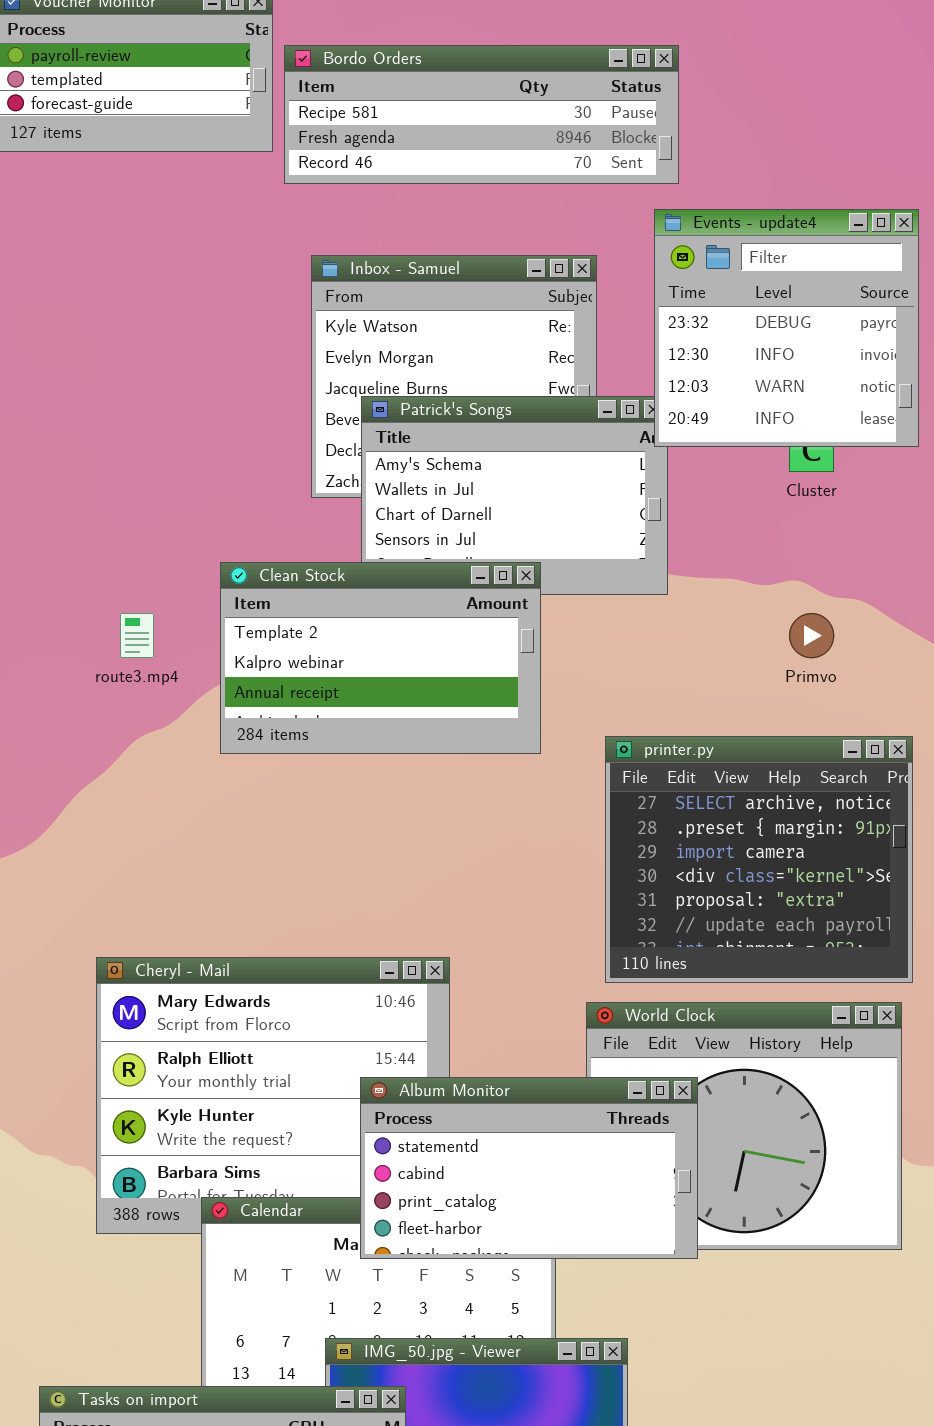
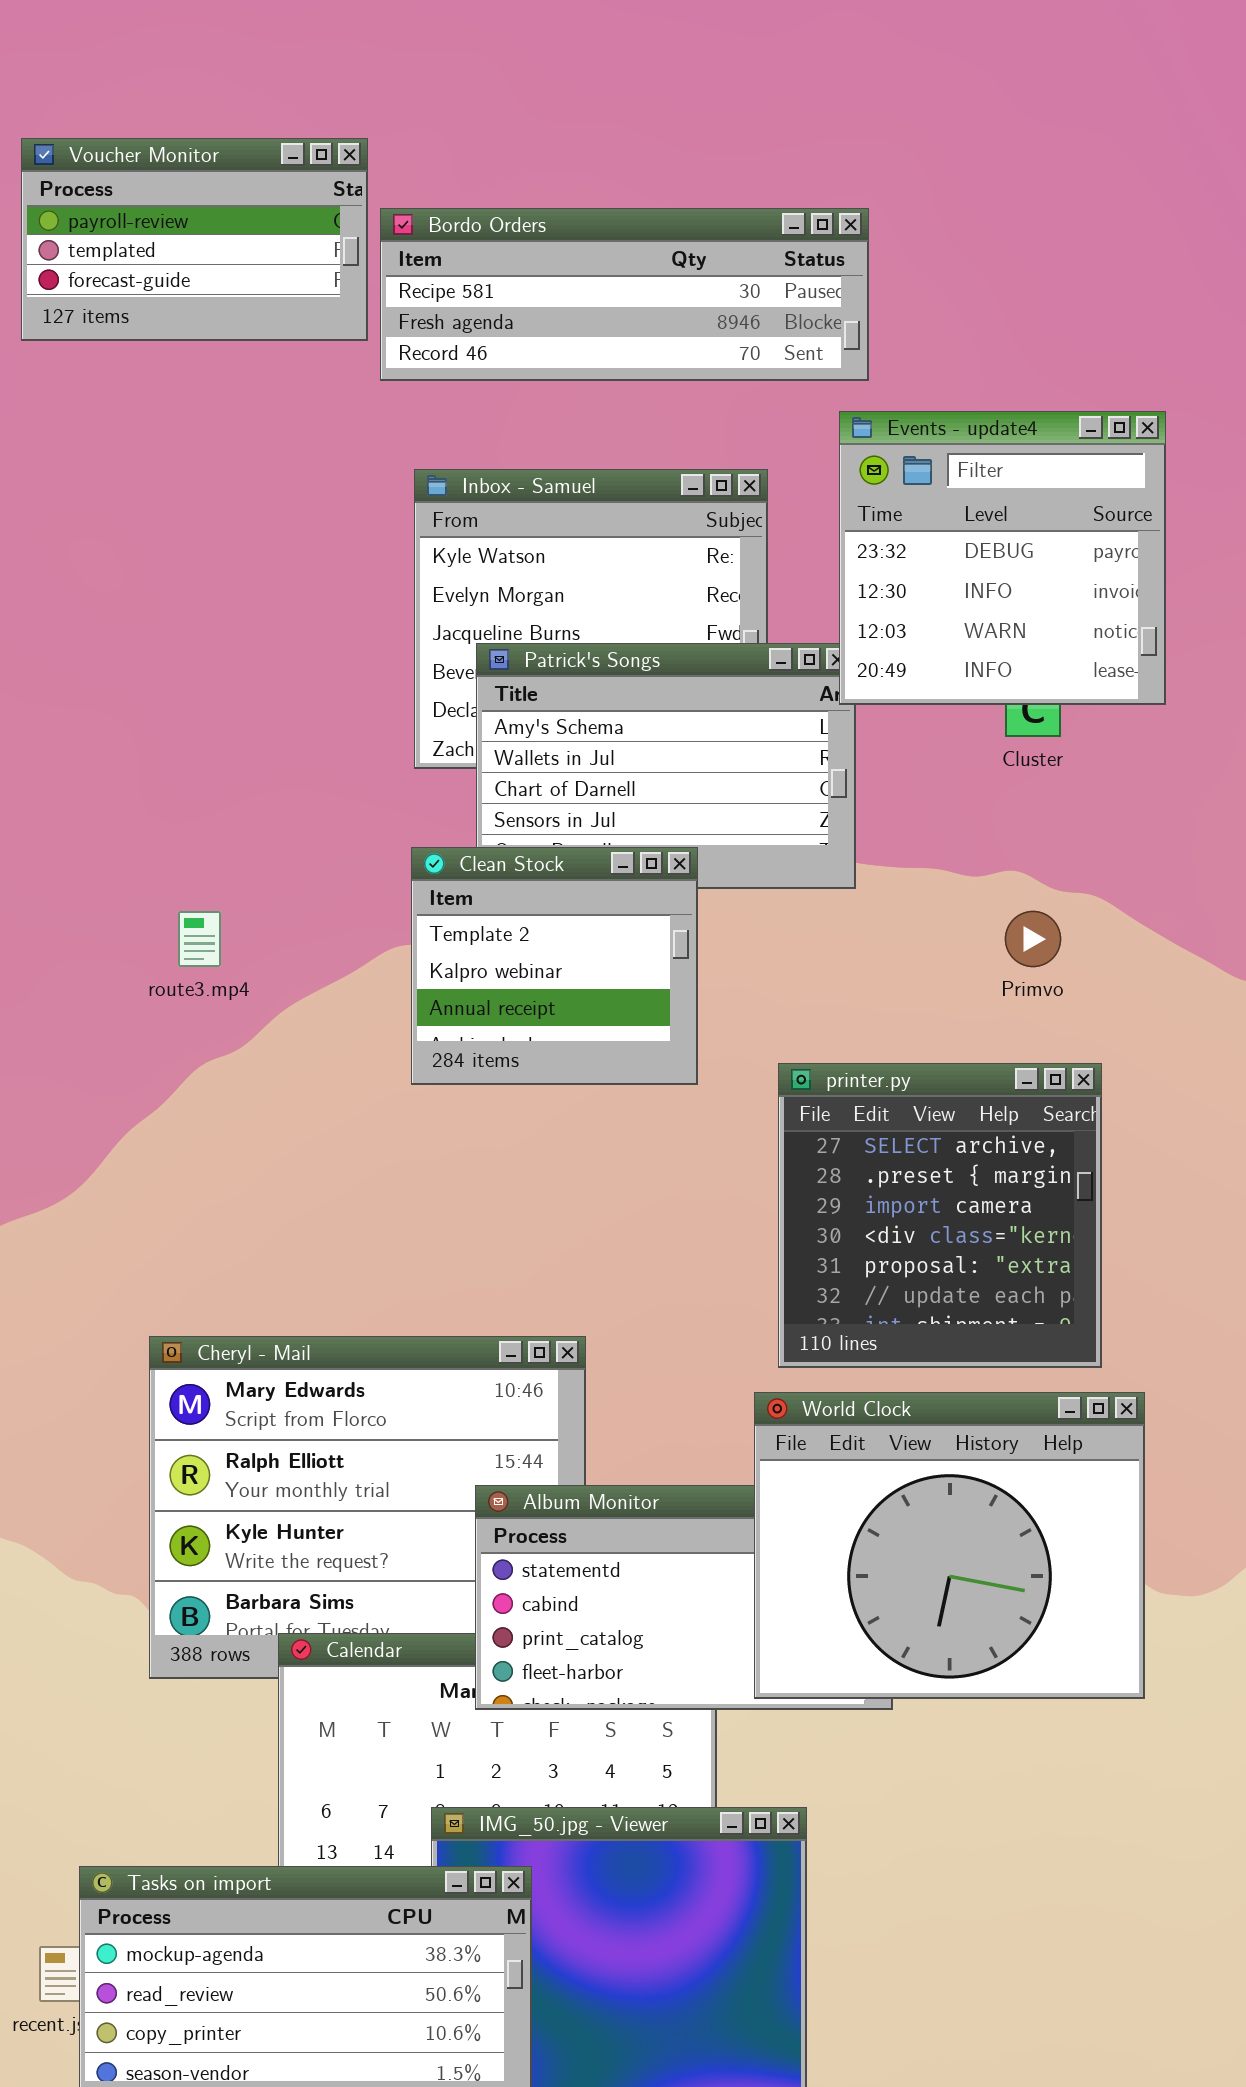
Clean Stock: [220,562,541,754] -> [411,847,698,1085], resized
printer.py: [605,736,913,983] -> [778,1063,1102,1368], resized
World Clock: [586,1002,902,1250] -> [754,1392,1145,1699], raised

